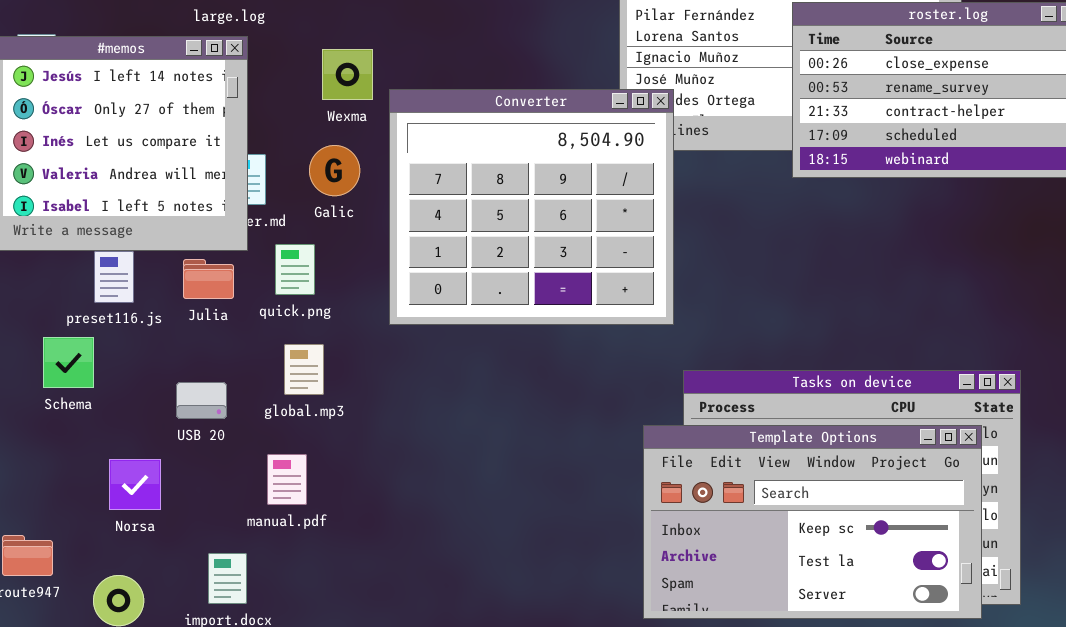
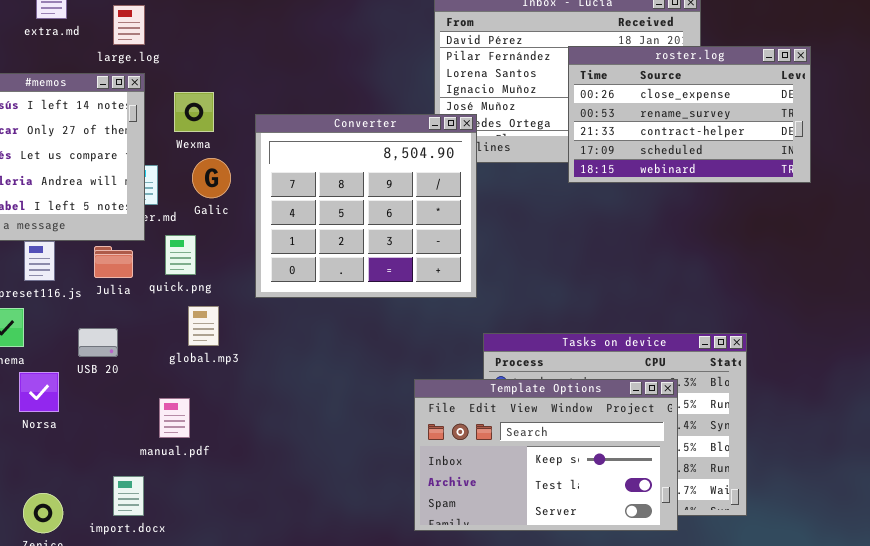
Wexma: [322,49,373,100] -> [174,92,214,132], moved
global.mp3: [284,344,324,395] -> [188,306,219,346], moved
USB 20: [176,382,227,419] -> [78,328,118,357], moved
Template Options: [643,425,982,619] -> [414,379,678,531], moved
Norsa: [109,459,161,510] -> [19,372,59,412], moved

